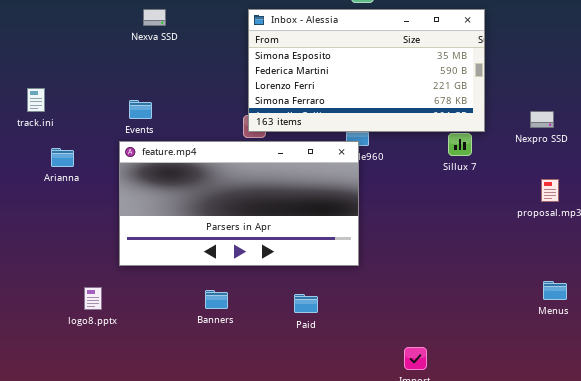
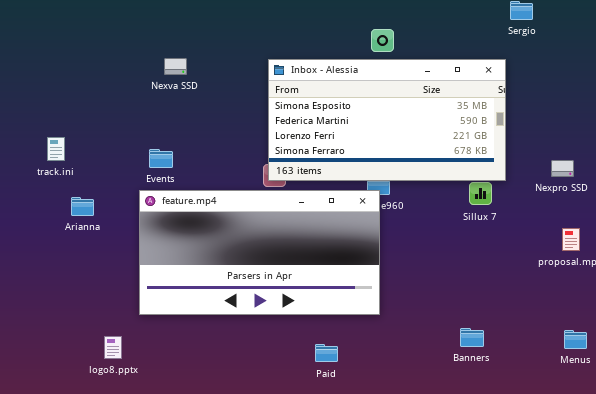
Banners: [205,290,228,309] -> [460,328,484,347], moved

